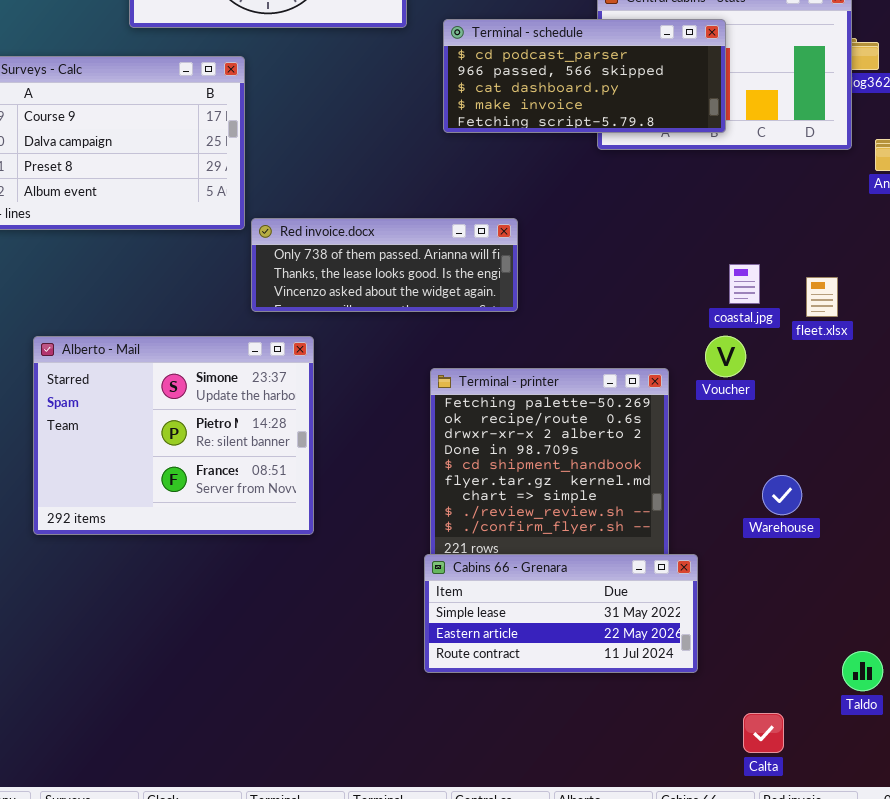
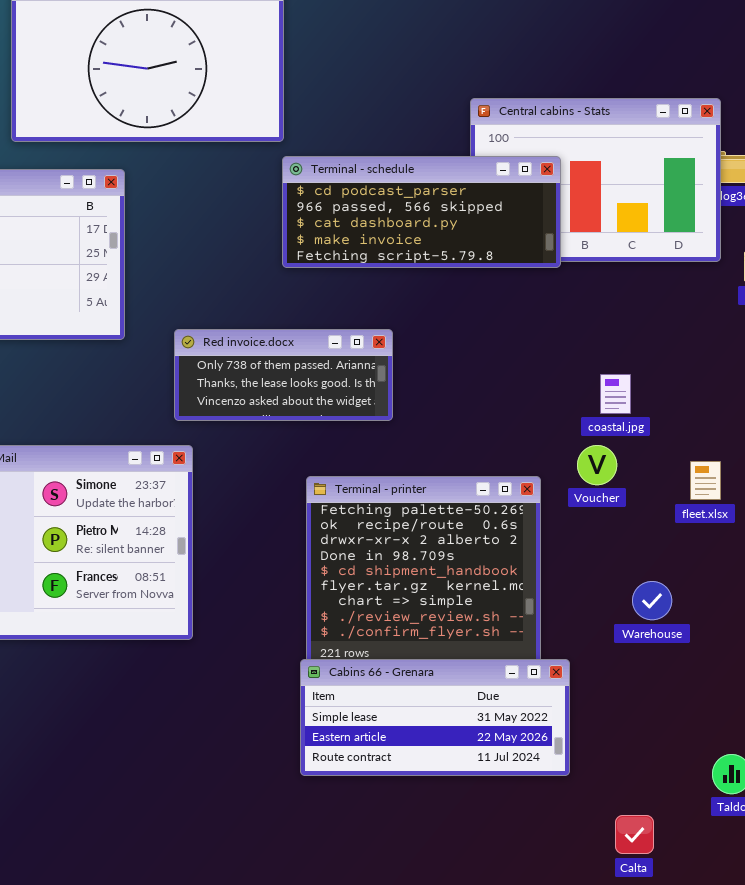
Terminal - schedule: [443,19,726,133] -> [282,156,561,268], moved
Red invoice.docx: [251,218,518,312] -> [174,329,393,421], resized
fleet.xlsx: [806,277,838,317] -> [690,461,721,500], moved

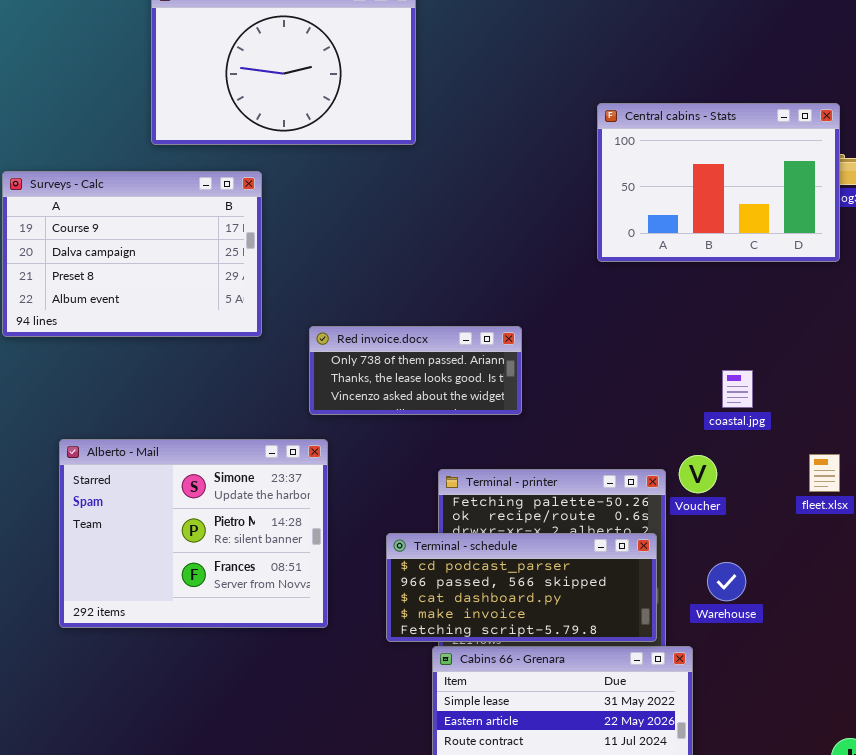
Terminal - schedule: [282,156,561,268] -> [386,533,657,642], moved
Voucher: [577,445,617,485] -> [679,455,717,493], moved
Warehouse: [632,581,672,620] -> [707,562,746,601], moved

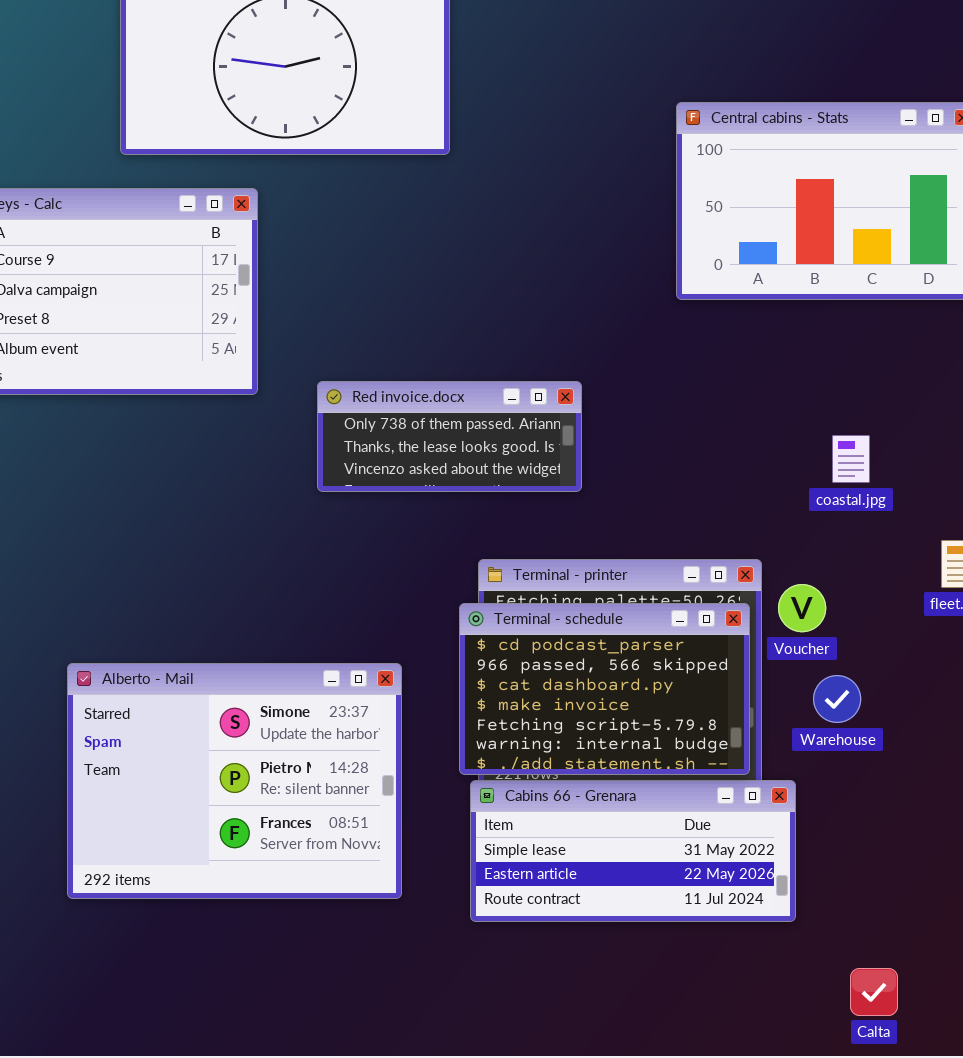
Alberto - Mail: [59,439,328,628] -> [67,663,402,899], moved
Voucher: [679,455,717,493] -> [778,584,826,632], moved
Terminal - schedule: [386,533,657,642] -> [459,603,750,775], resized

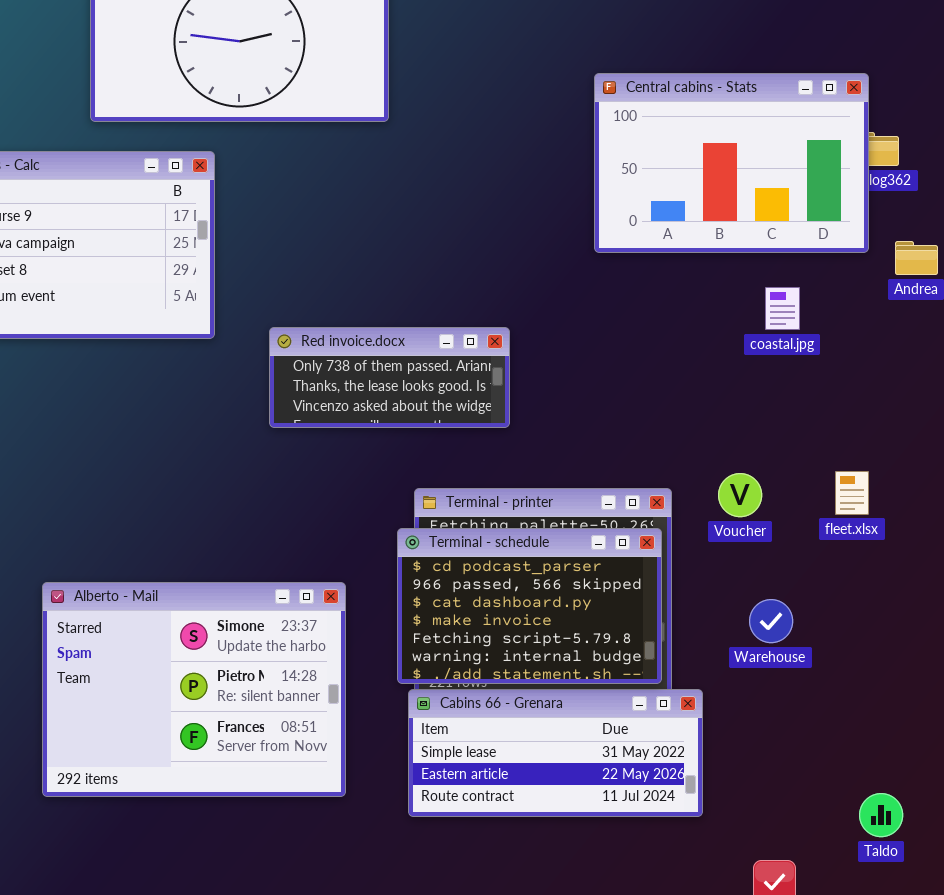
coastal.jpg: [832,435,870,483] -> [765,287,800,330], moved
Voucher: [778,584,826,632] -> [718,473,762,517], moved
Warehouse: [813,675,861,723] -> [749,599,793,643], moved

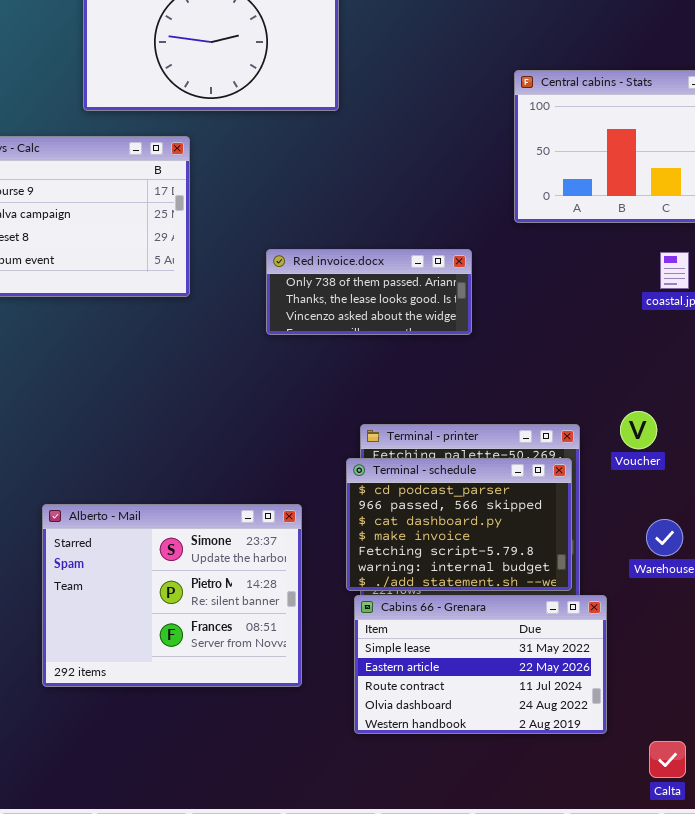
Red invoice.docx: [269,327,510,428] -> [266,249,472,335], moved
Cabins 66 - Grenara: [408,689,703,817] -> [354,595,607,734], resized

